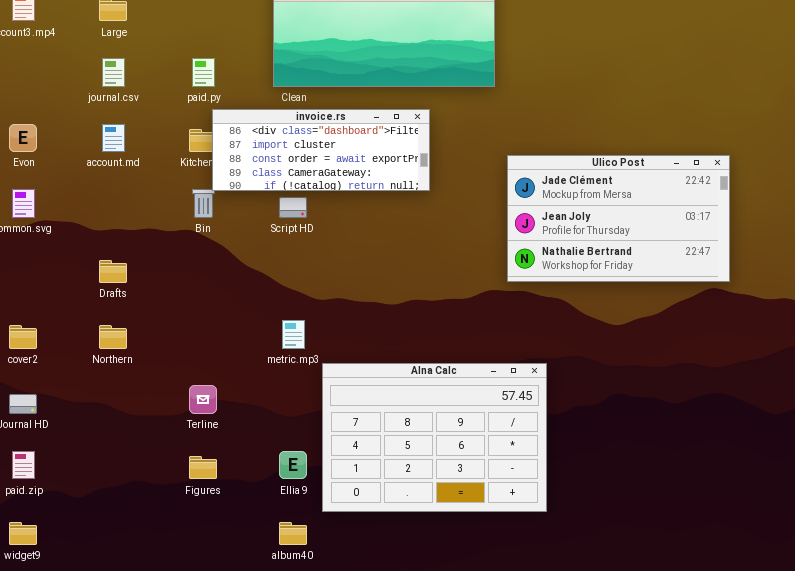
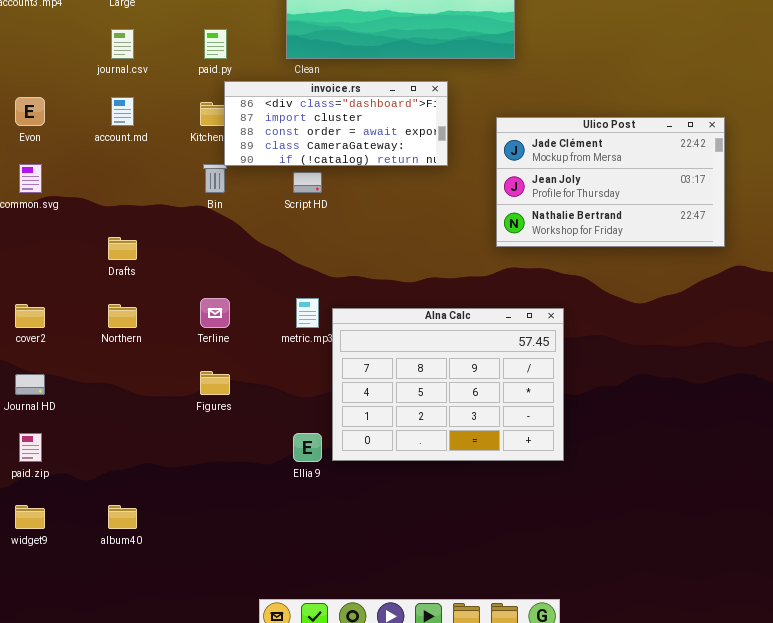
Ulico Post: [507,155,730,282] -> [496,117,725,247], moved
Alna Calc: [322,363,547,512] -> [332,308,564,461], moved
Terline: [189,385,217,414] -> [200,298,230,328], moved
Figures: [189,456,217,479] -> [200,371,230,395], moved
album40: [279,522,307,545] -> [108,505,137,529], moved

